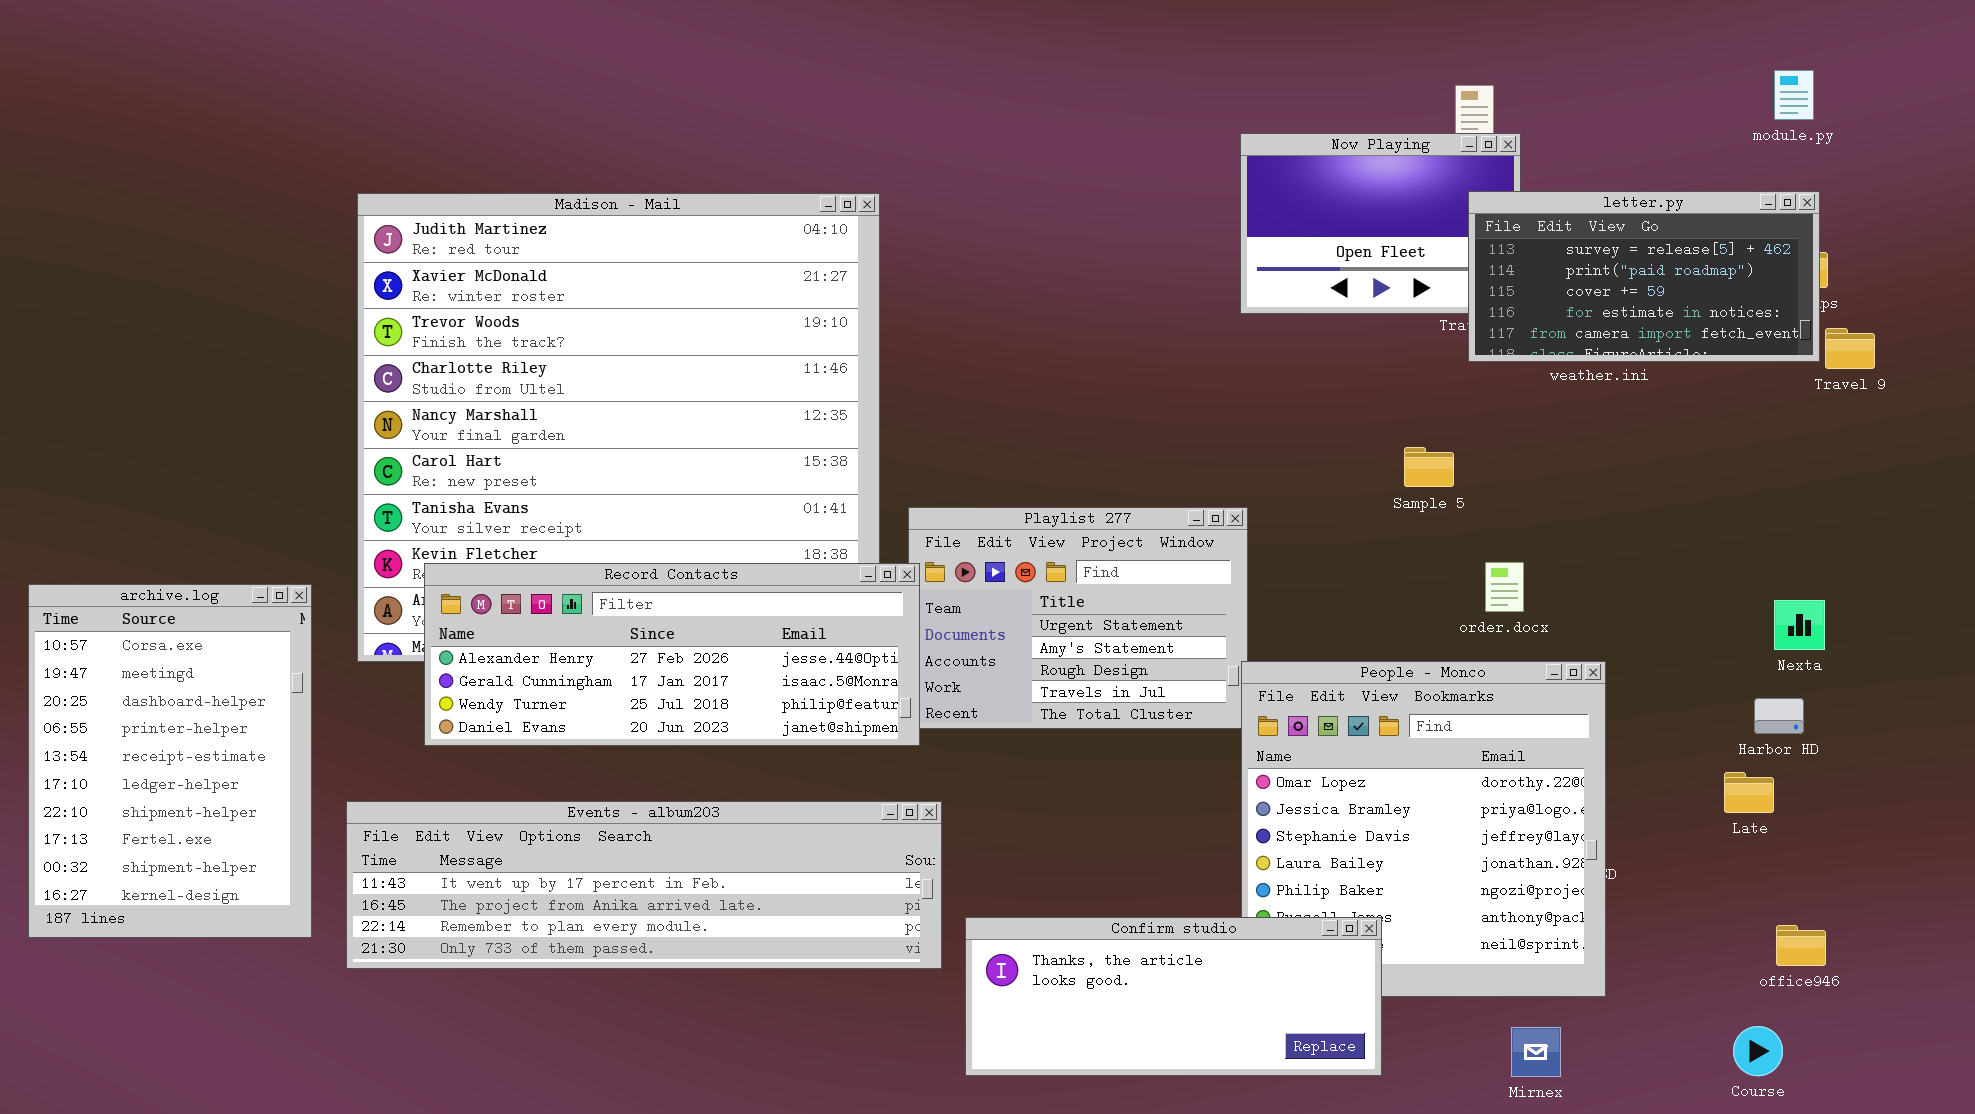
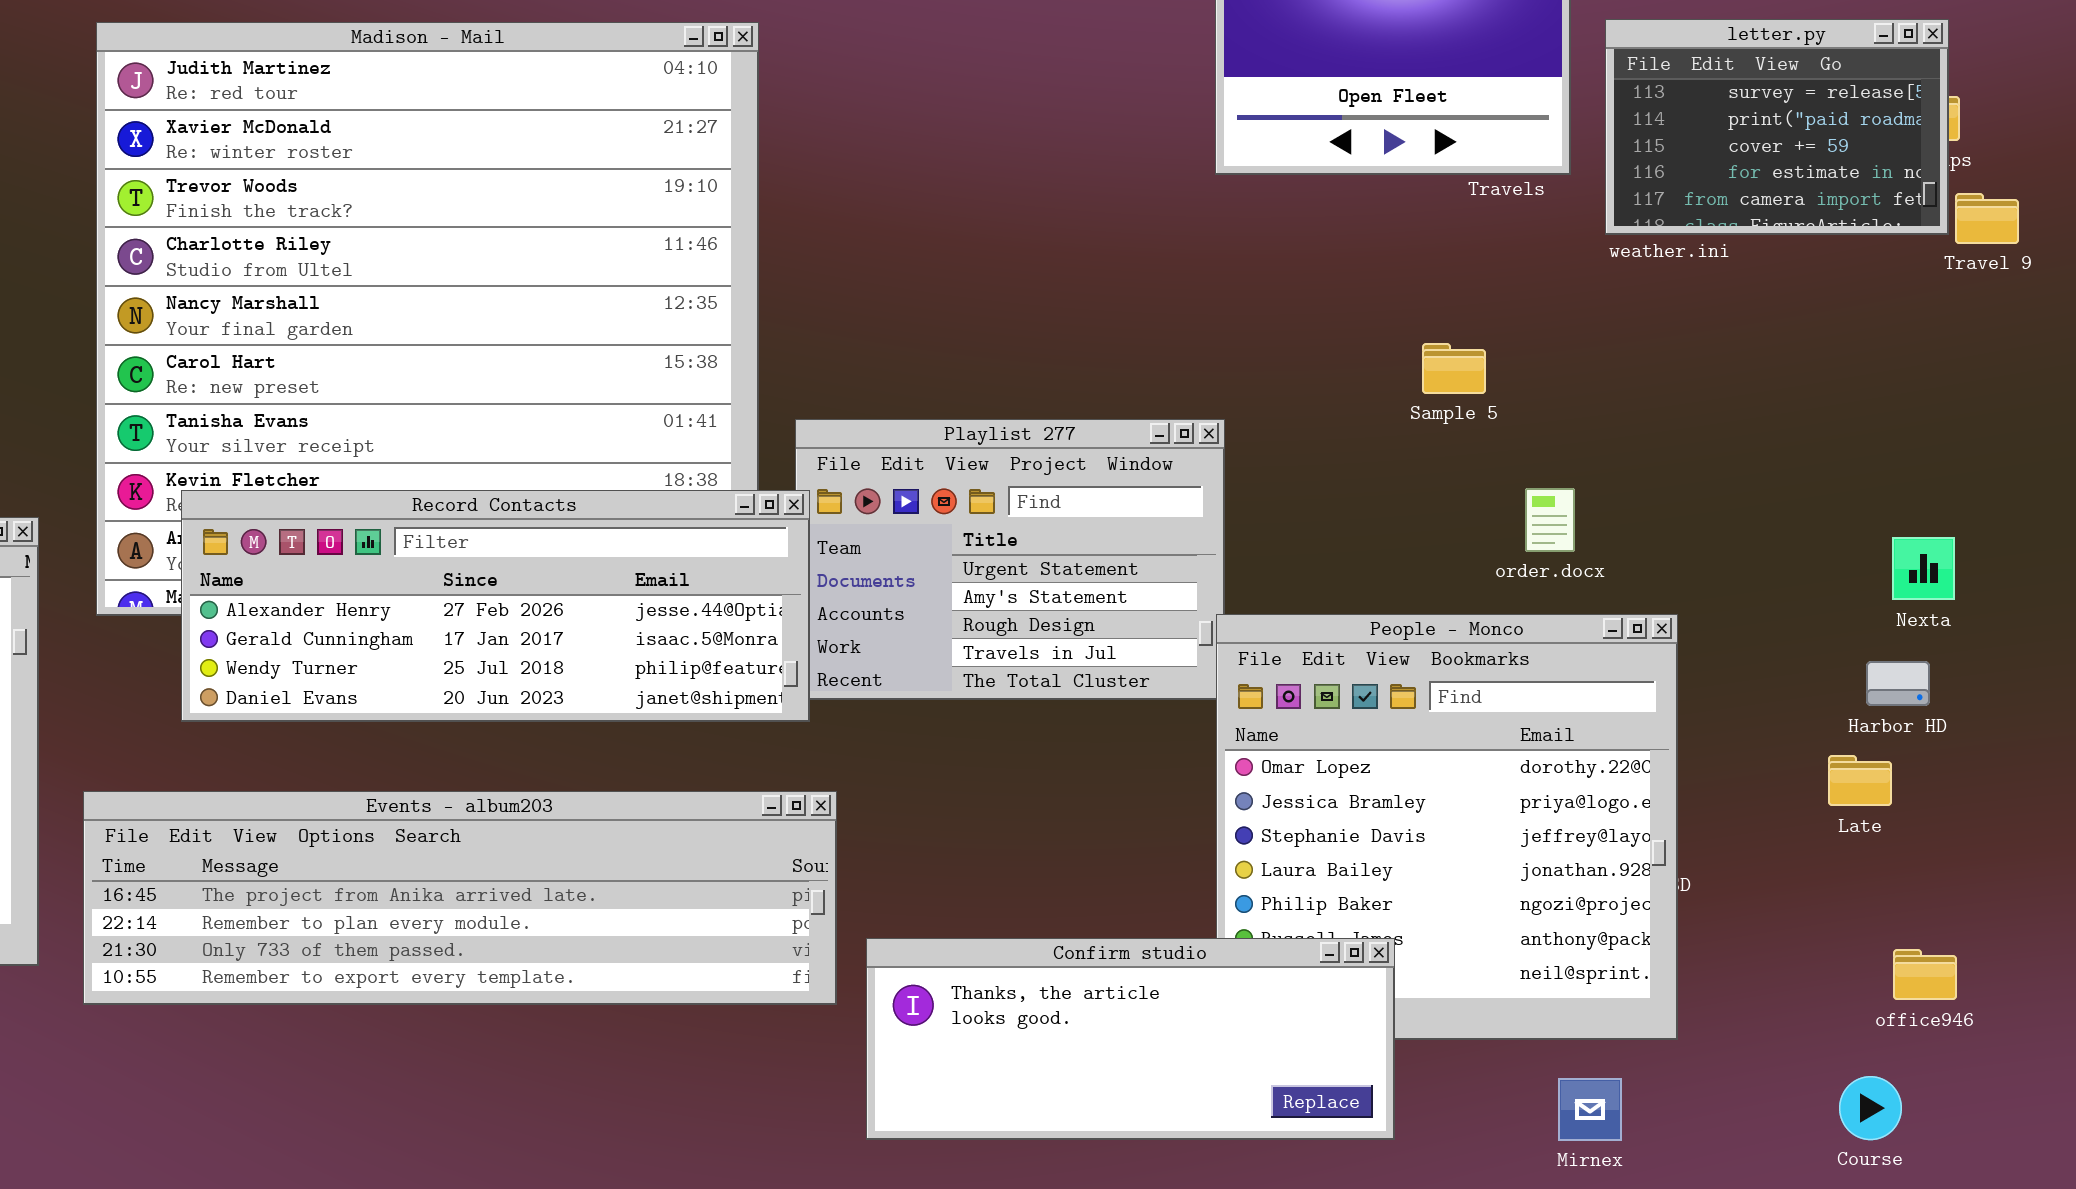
letter.py: [1468,191,1820,362] -> [1605,19,1949,235], resized
Events - album203: [346,801,942,969] -> [83,791,837,1005], scrolled down 1 row

